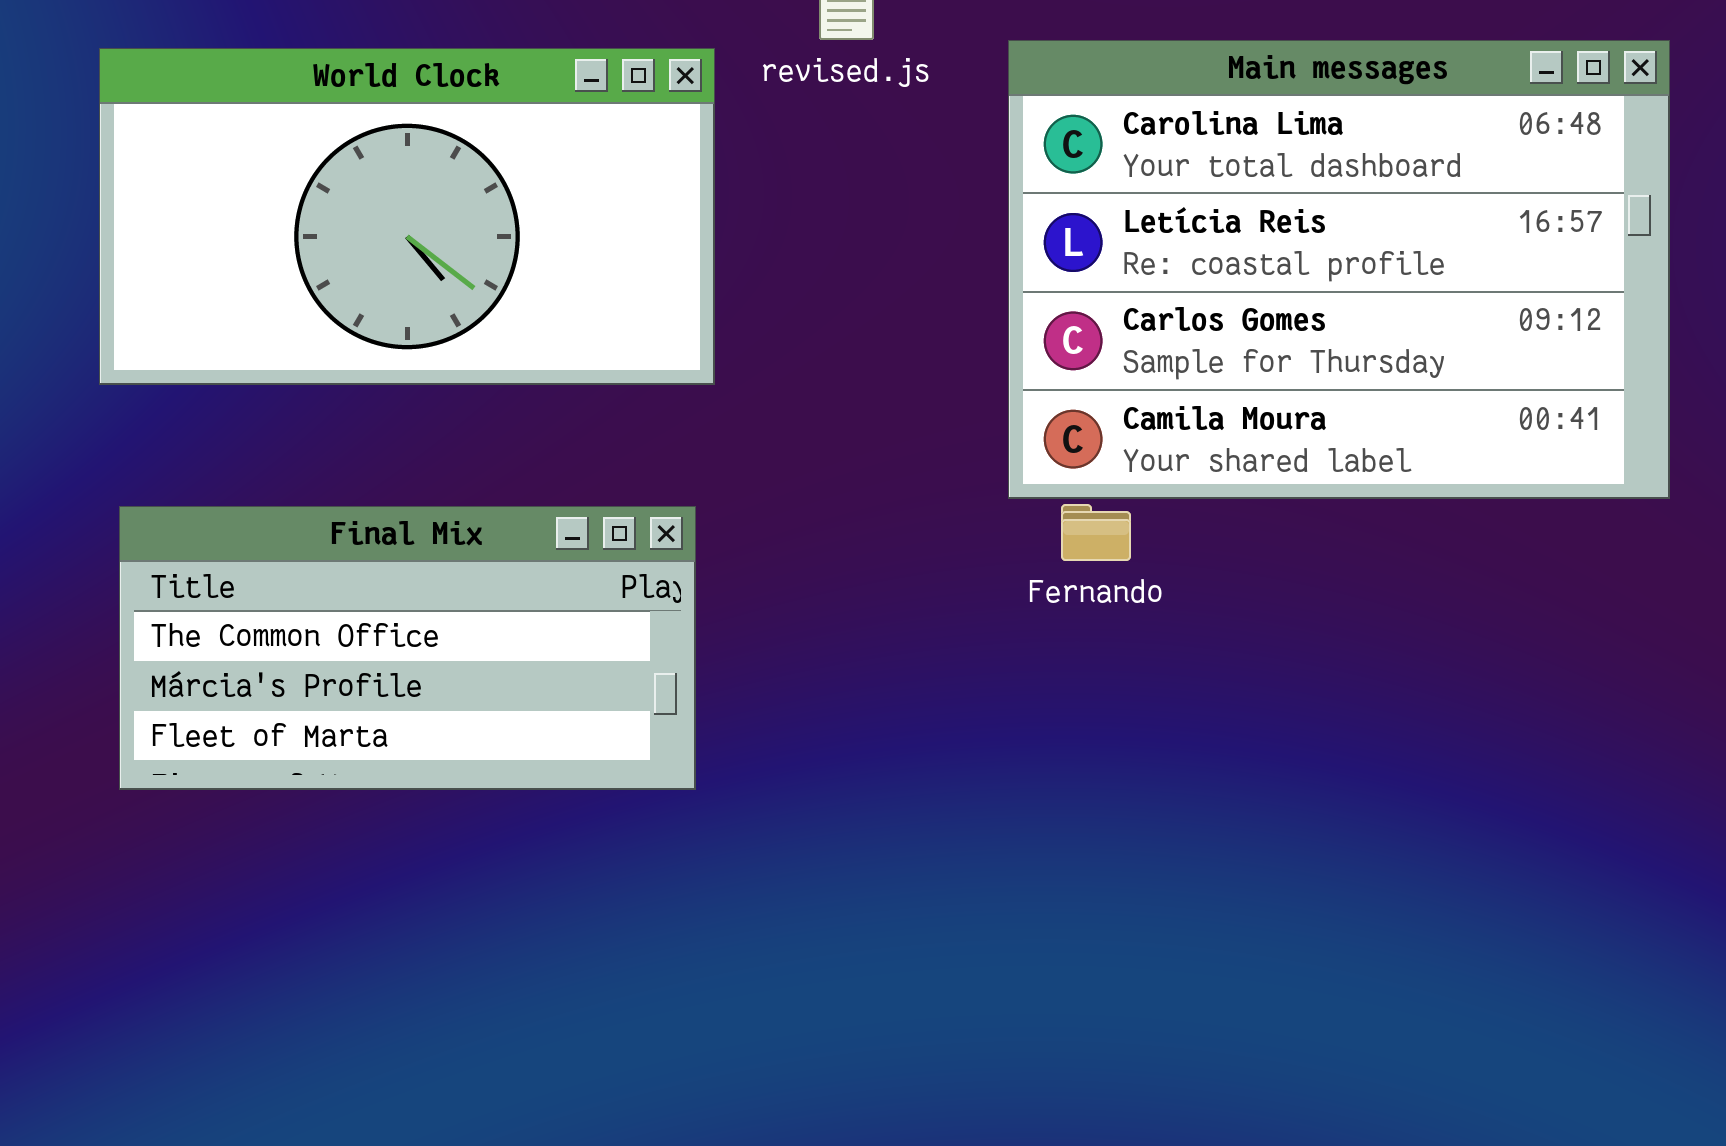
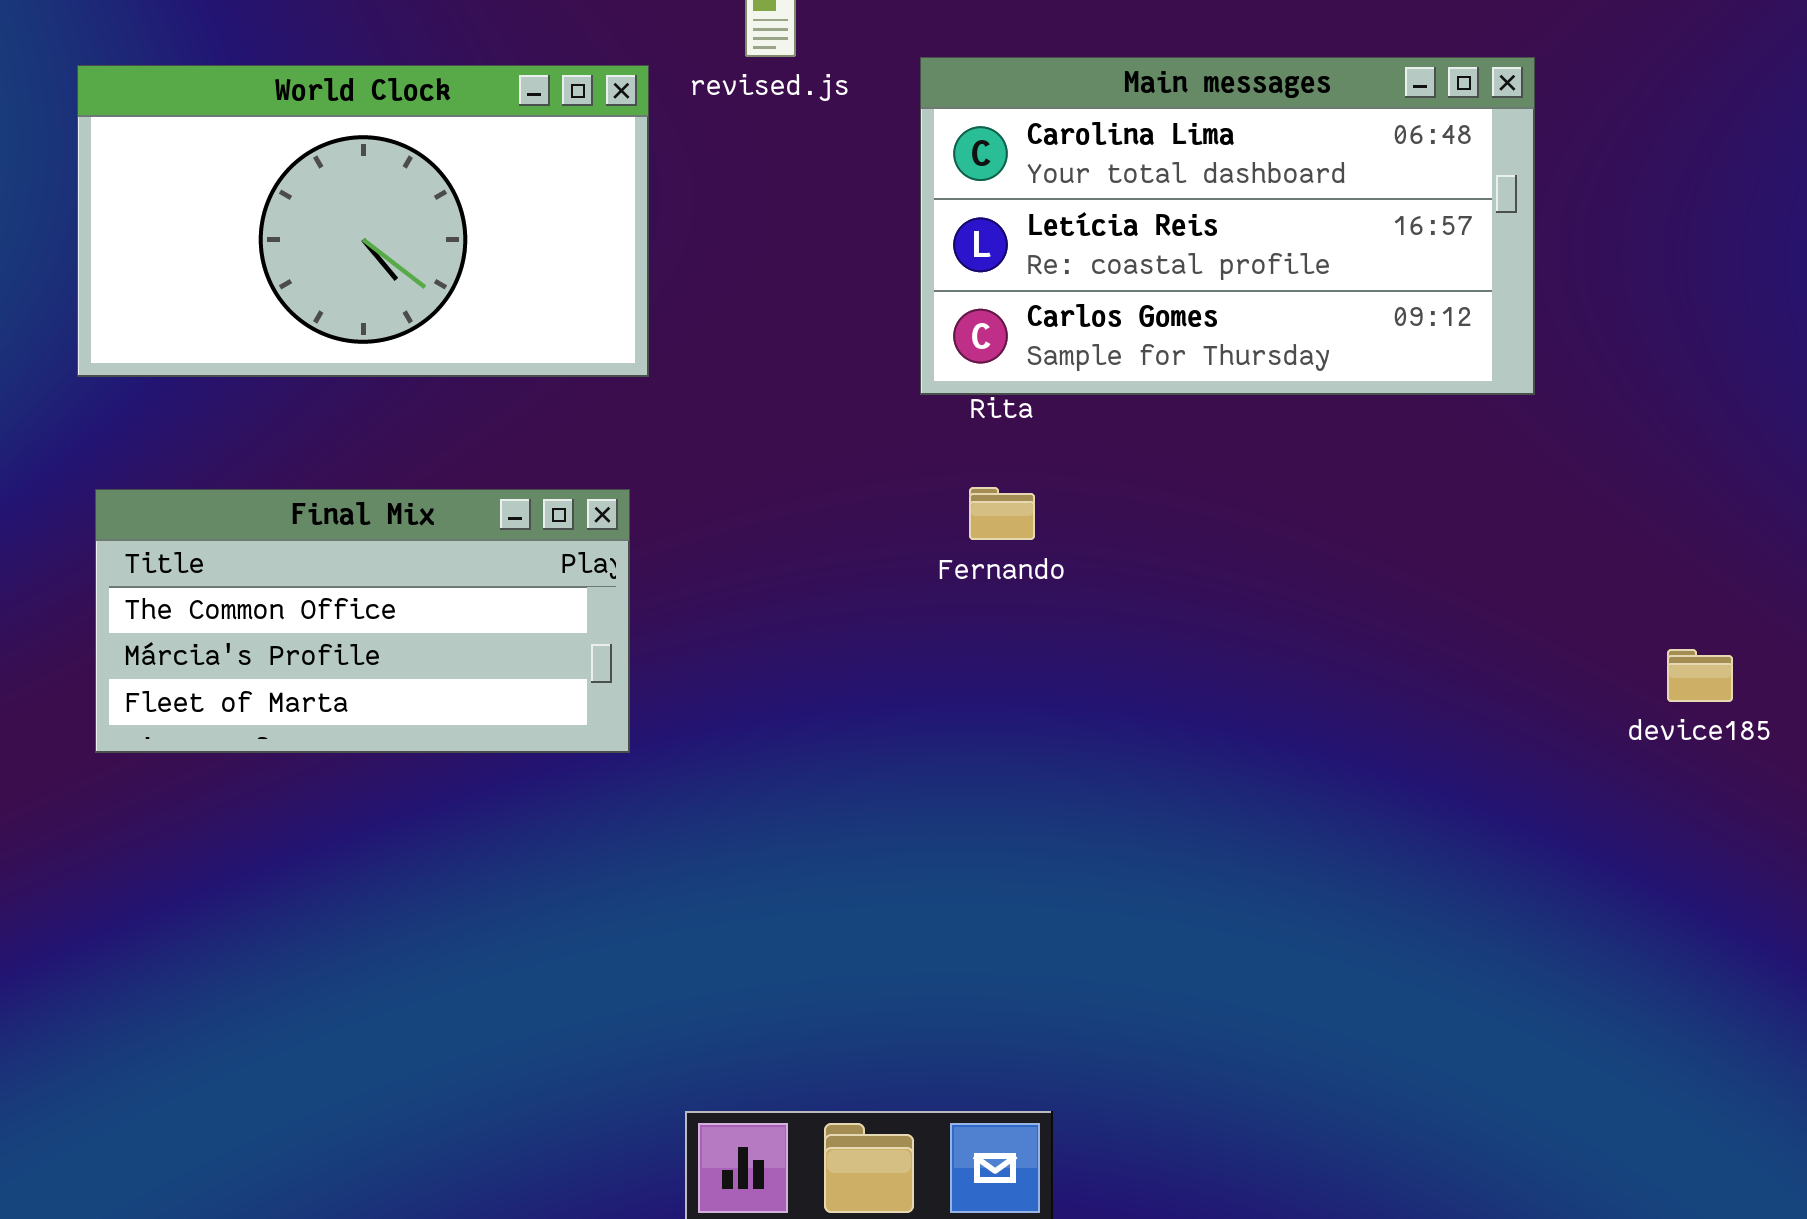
Main messages: [1008,40,1670,499] -> [920,57,1535,395], resized

